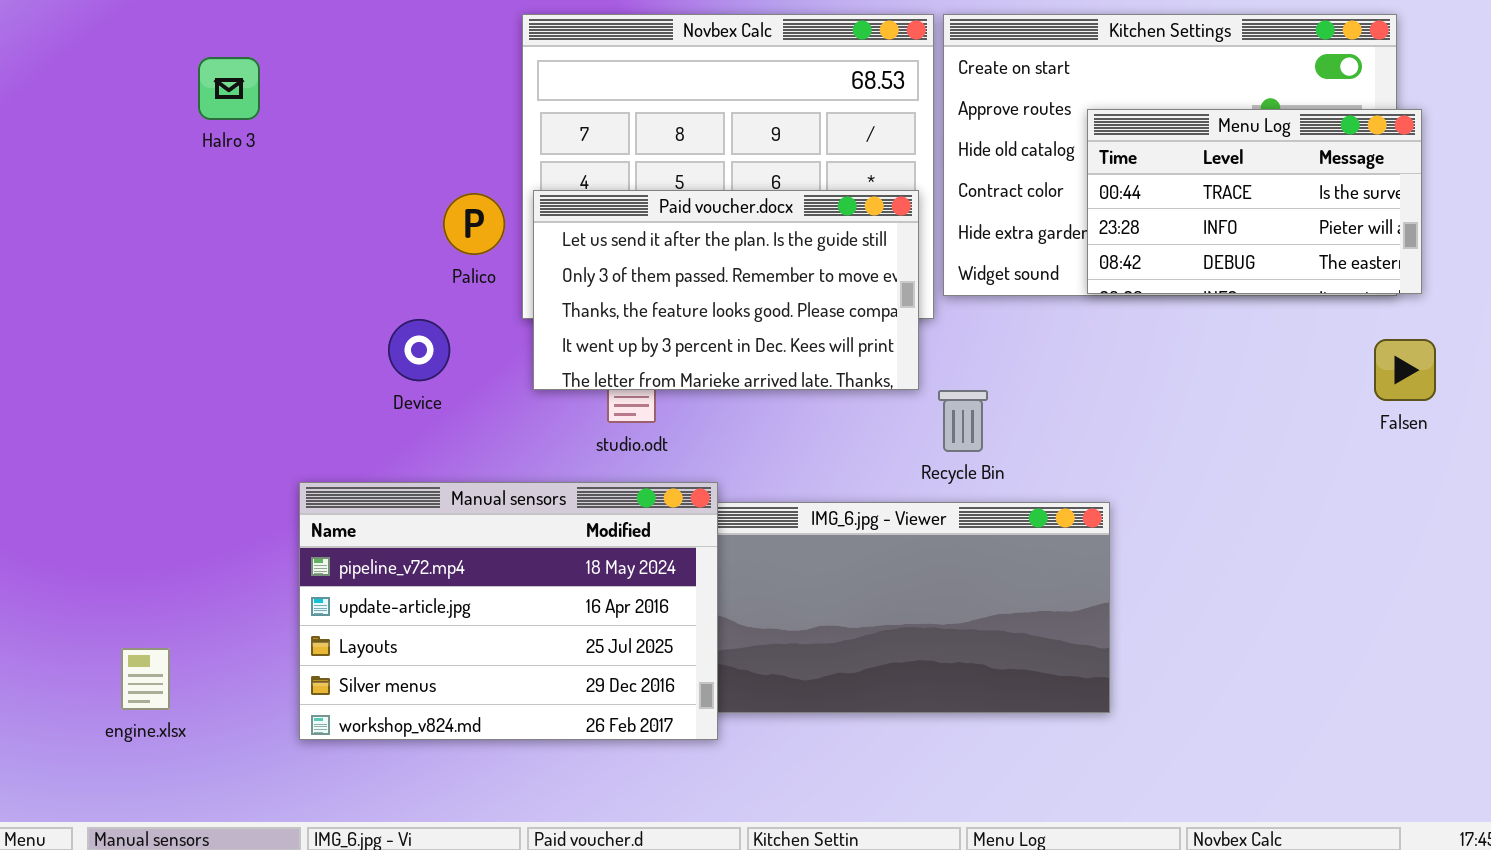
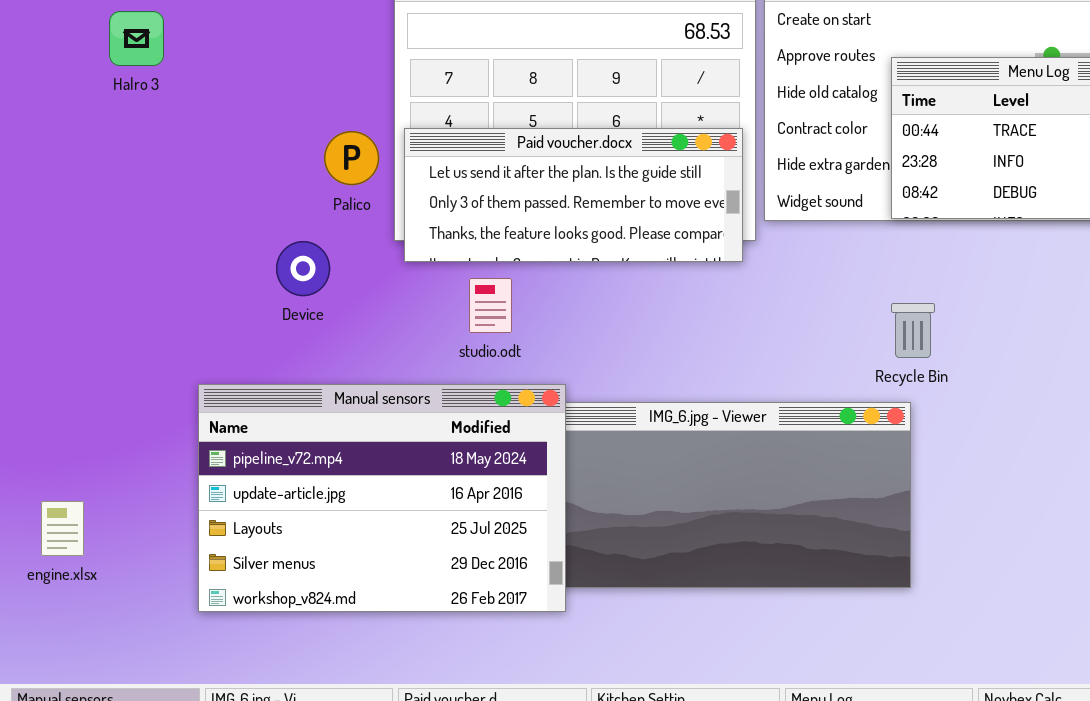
Paid voucher.docx: [533,190,919,390] -> [404,128,743,262], resized
Recycle Bin: [938,390,988,452] -> [891,303,935,358], moved
engine.xlsx: [121,648,170,710] -> [41,501,84,556], moved

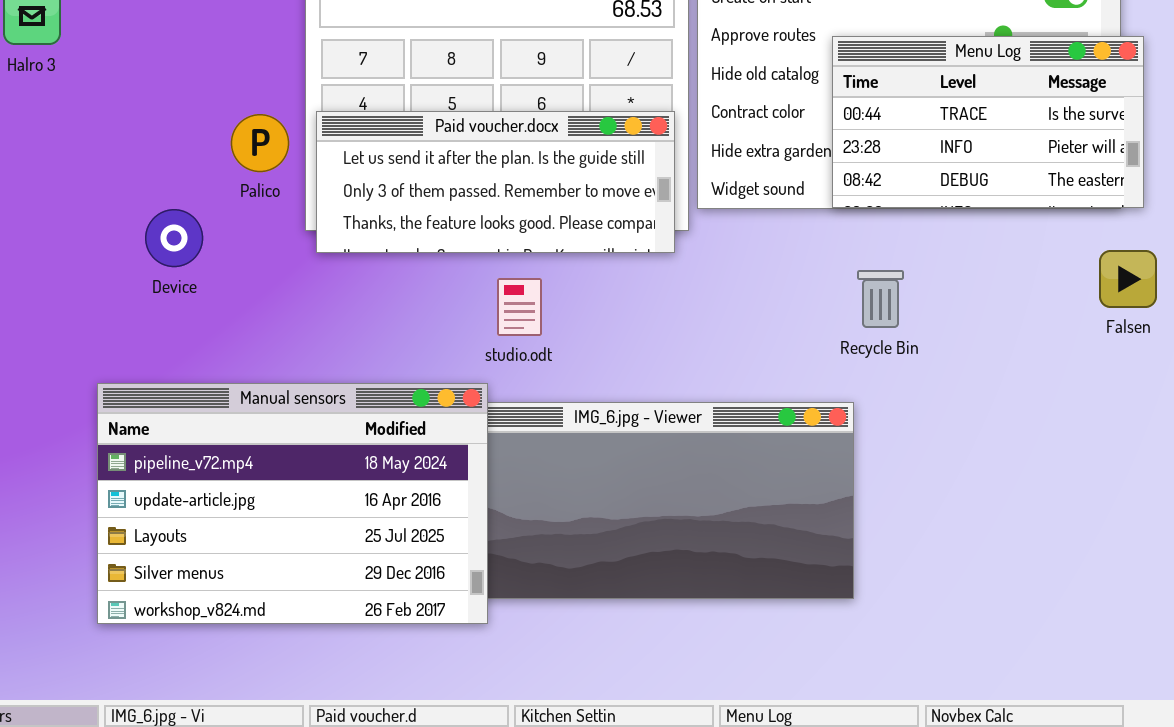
Device: [276,241,330,296] -> [145,209,203,267], moved
studio.odt: [469,278,512,333] -> [497,278,542,336], moved
Recycle Bin: [891,303,935,358] -> [857,270,904,328], moved

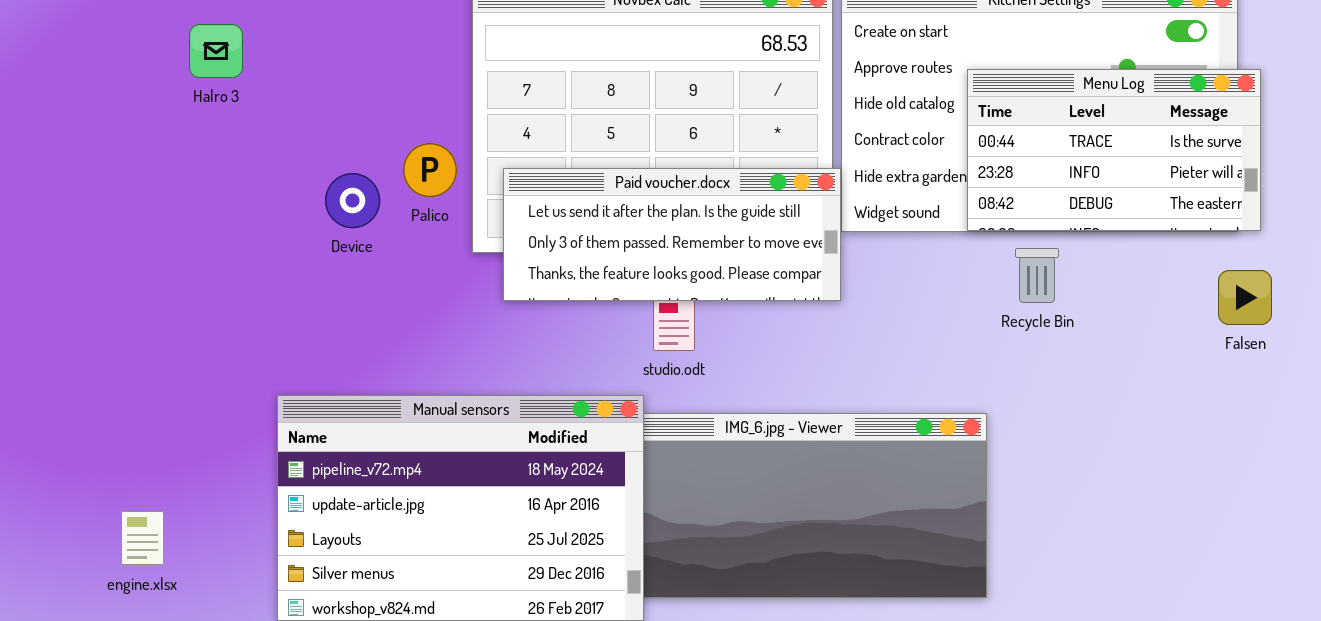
Paid voucher.docx: [316,111,675,253] -> [503,168,841,301], moved
Device: [145,209,203,267] -> [325,173,380,228], moved
Recycle Bin: [857,270,904,328] -> [1015,248,1059,303], moved

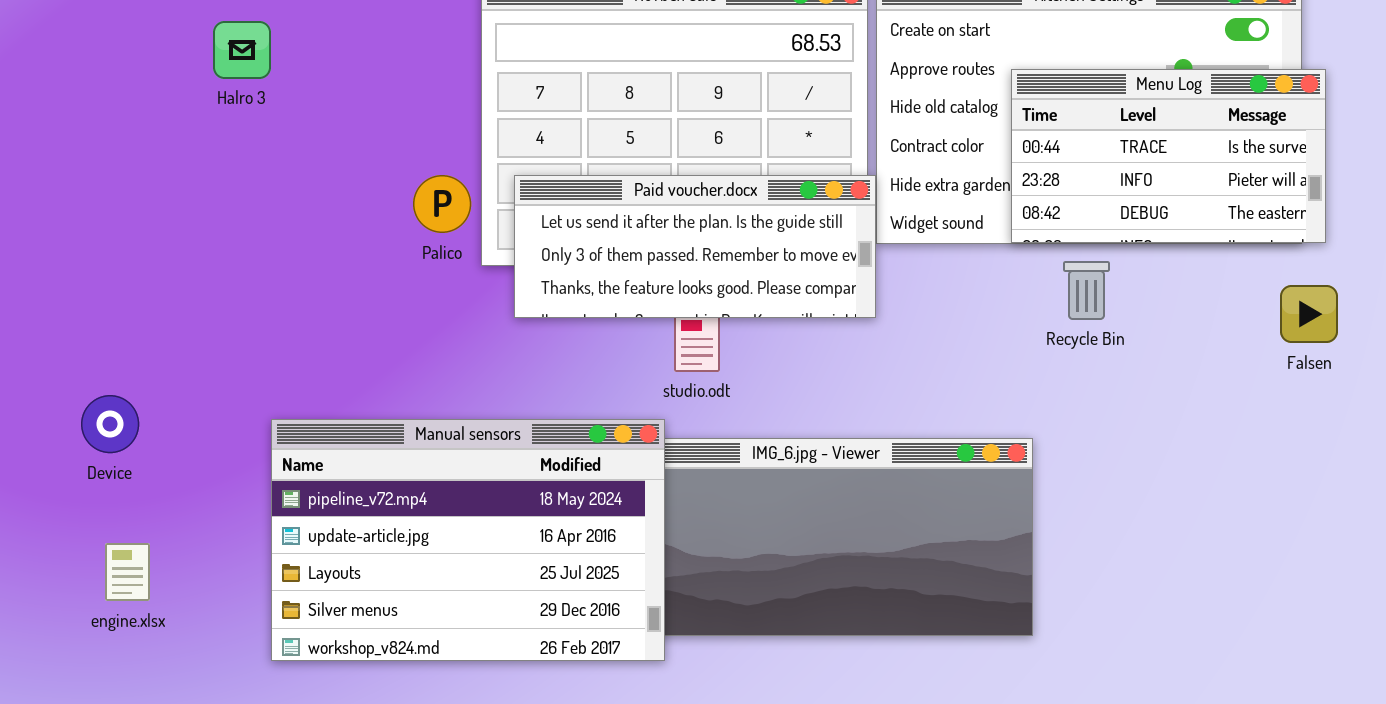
Halro 3: [189,24,243,78] -> [213,21,271,79], moved
Palico: [403,143,457,197] -> [413,175,471,233], moved
Device: [325,173,380,228] -> [81,395,139,453], moved

